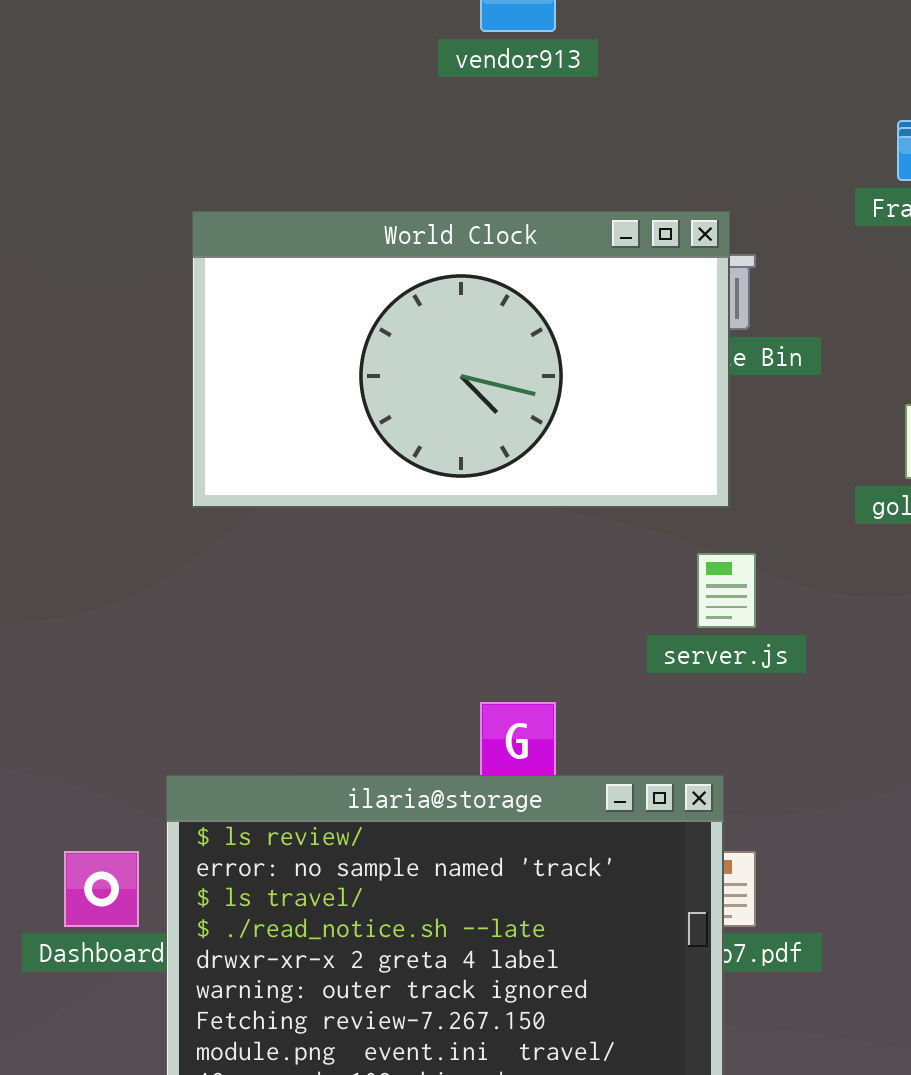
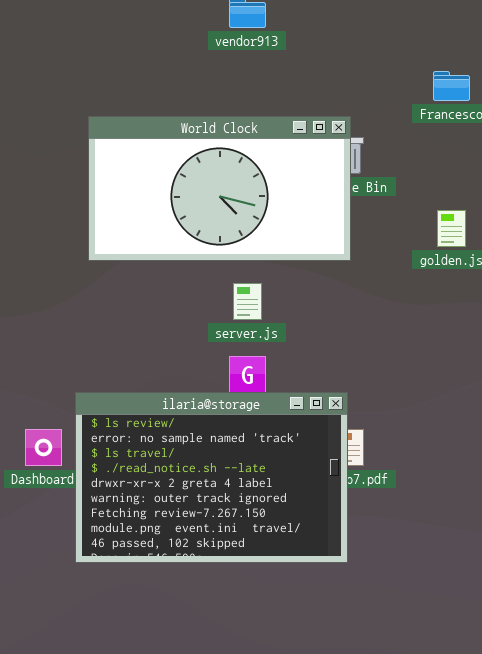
server.js: [697,553,756,628] -> [233,283,262,320], moved

